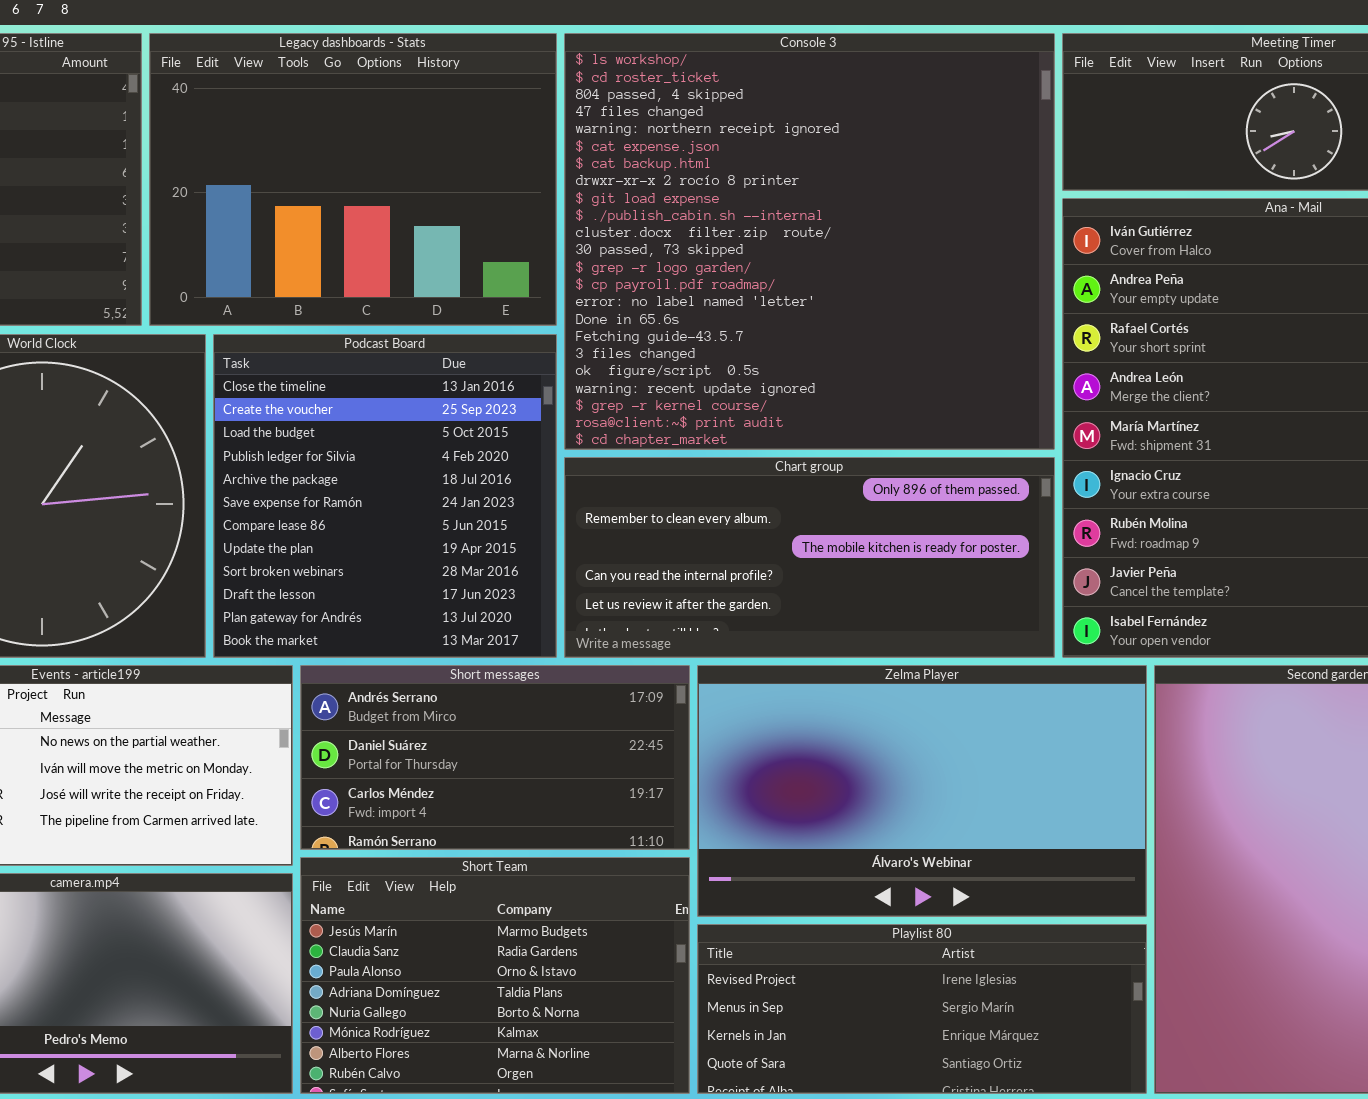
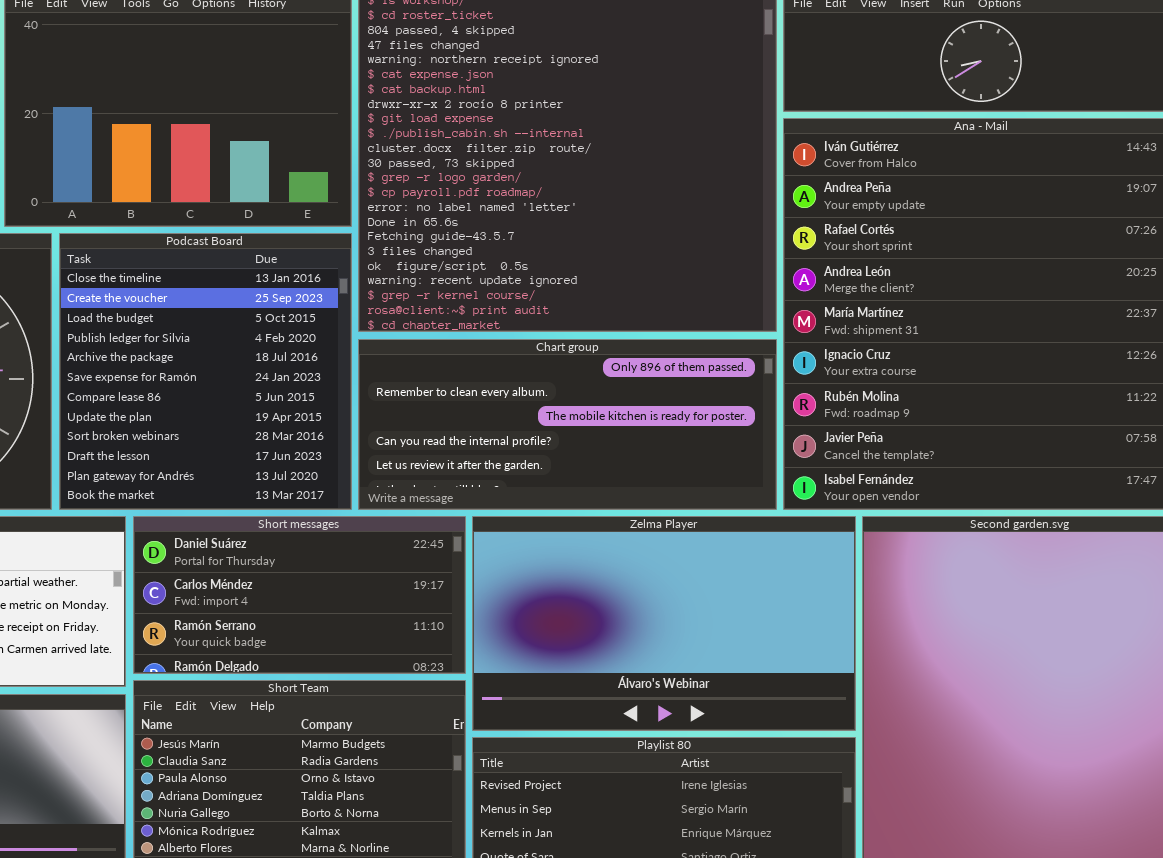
Short messages: [300,665,690,850] -> [133,516,466,674], scrolled down 1 row

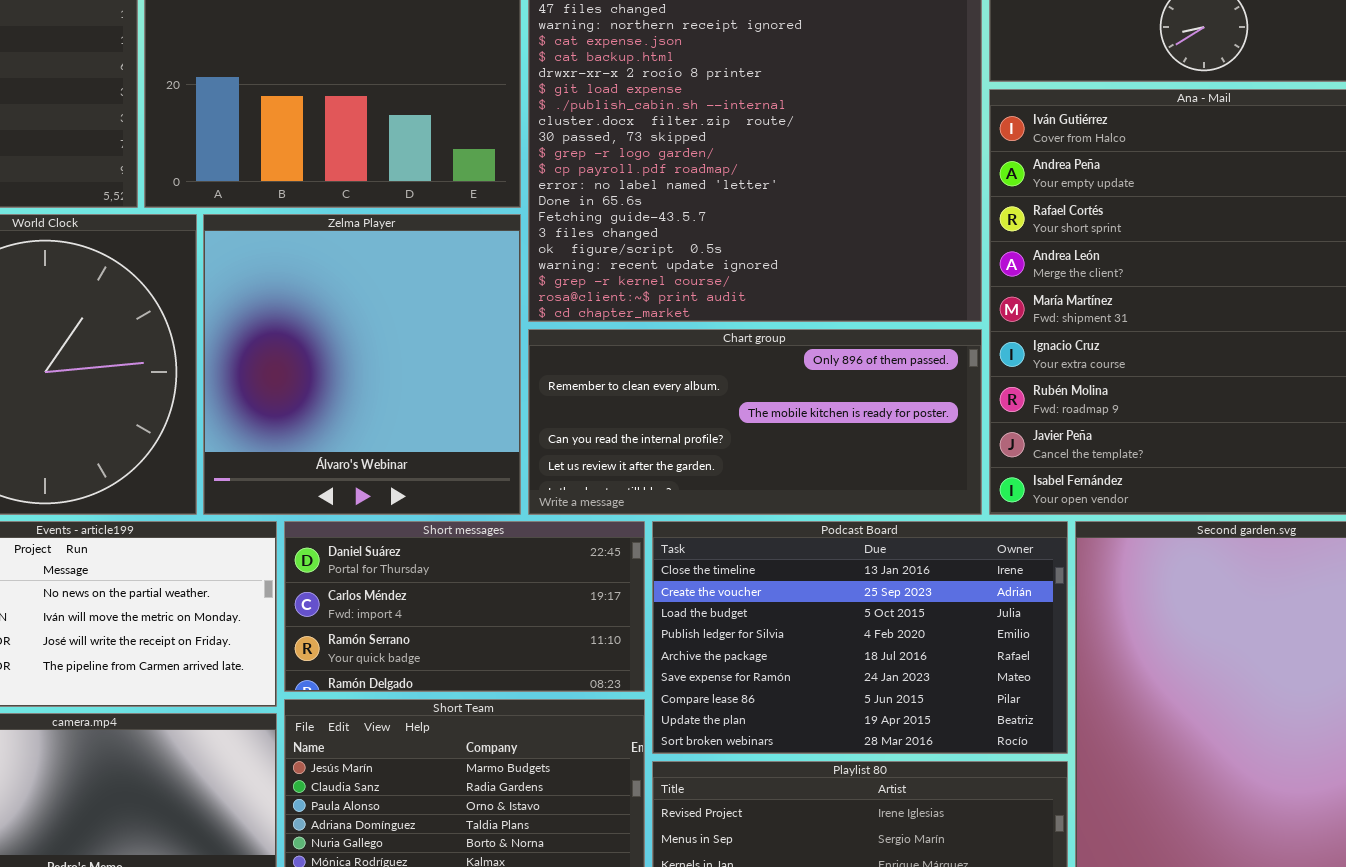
Podcast Board: [59,233,352,510] -> [652,521,1068,754], moved, resized
Zelma Player: [472,516,856,731] -> [203,214,521,515], moved, resized

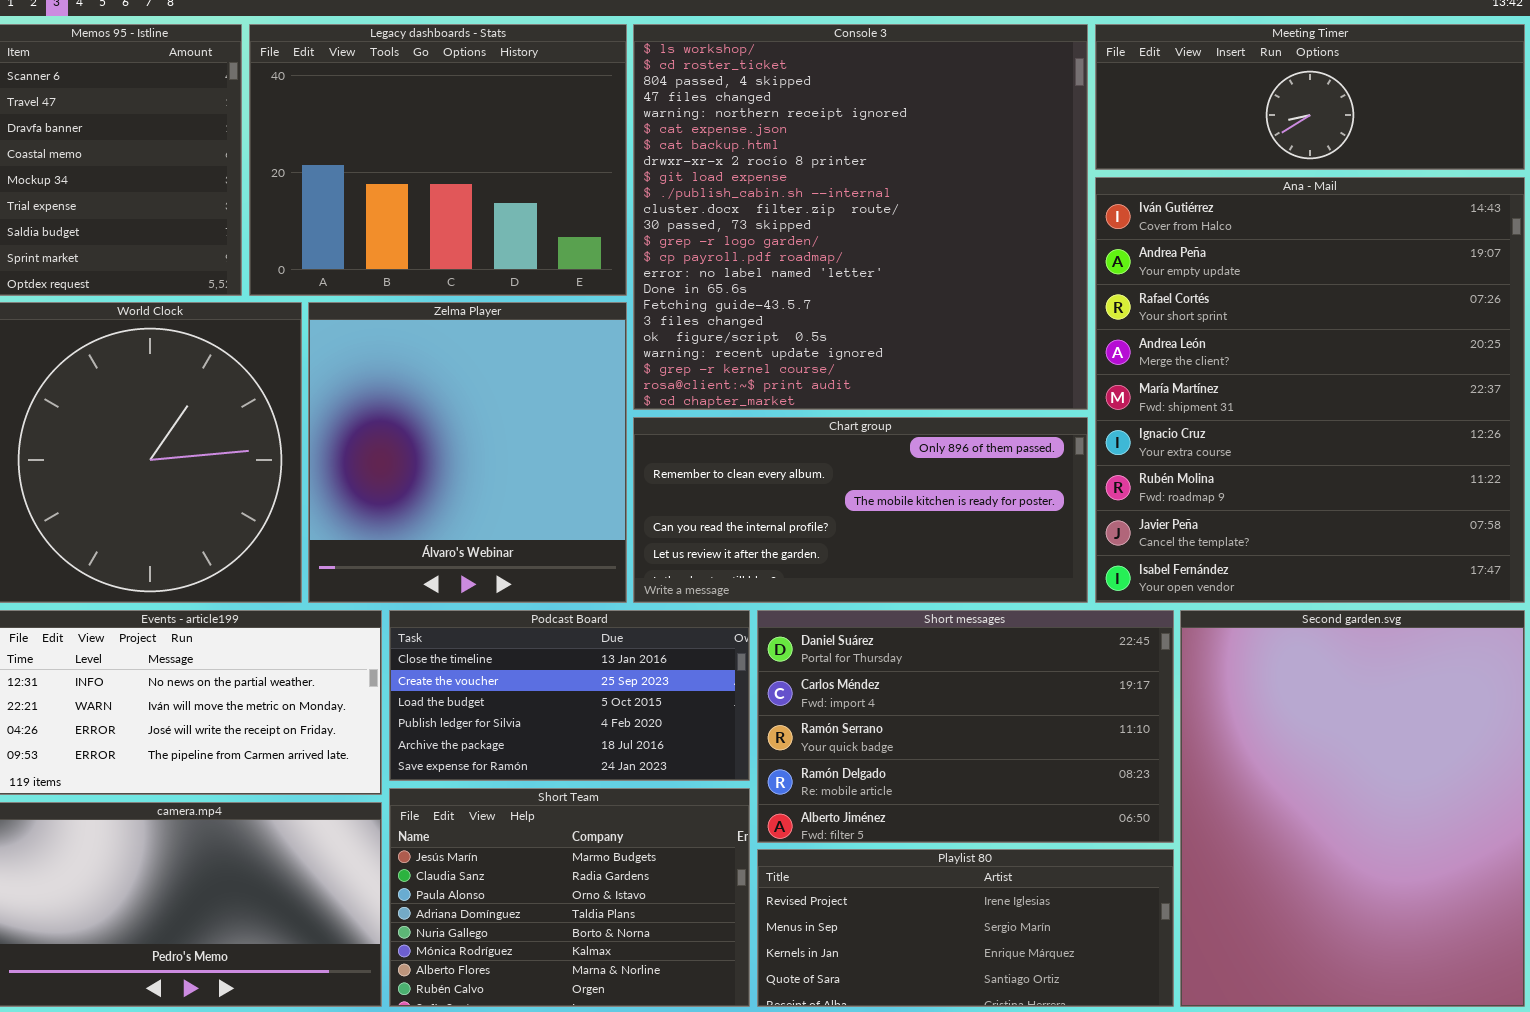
Short messages: [284,521,645,692] -> [757,610,1174,843], moved, resized
Podcast Board: [652,521,1068,754] -> [389,610,750,781], moved, resized

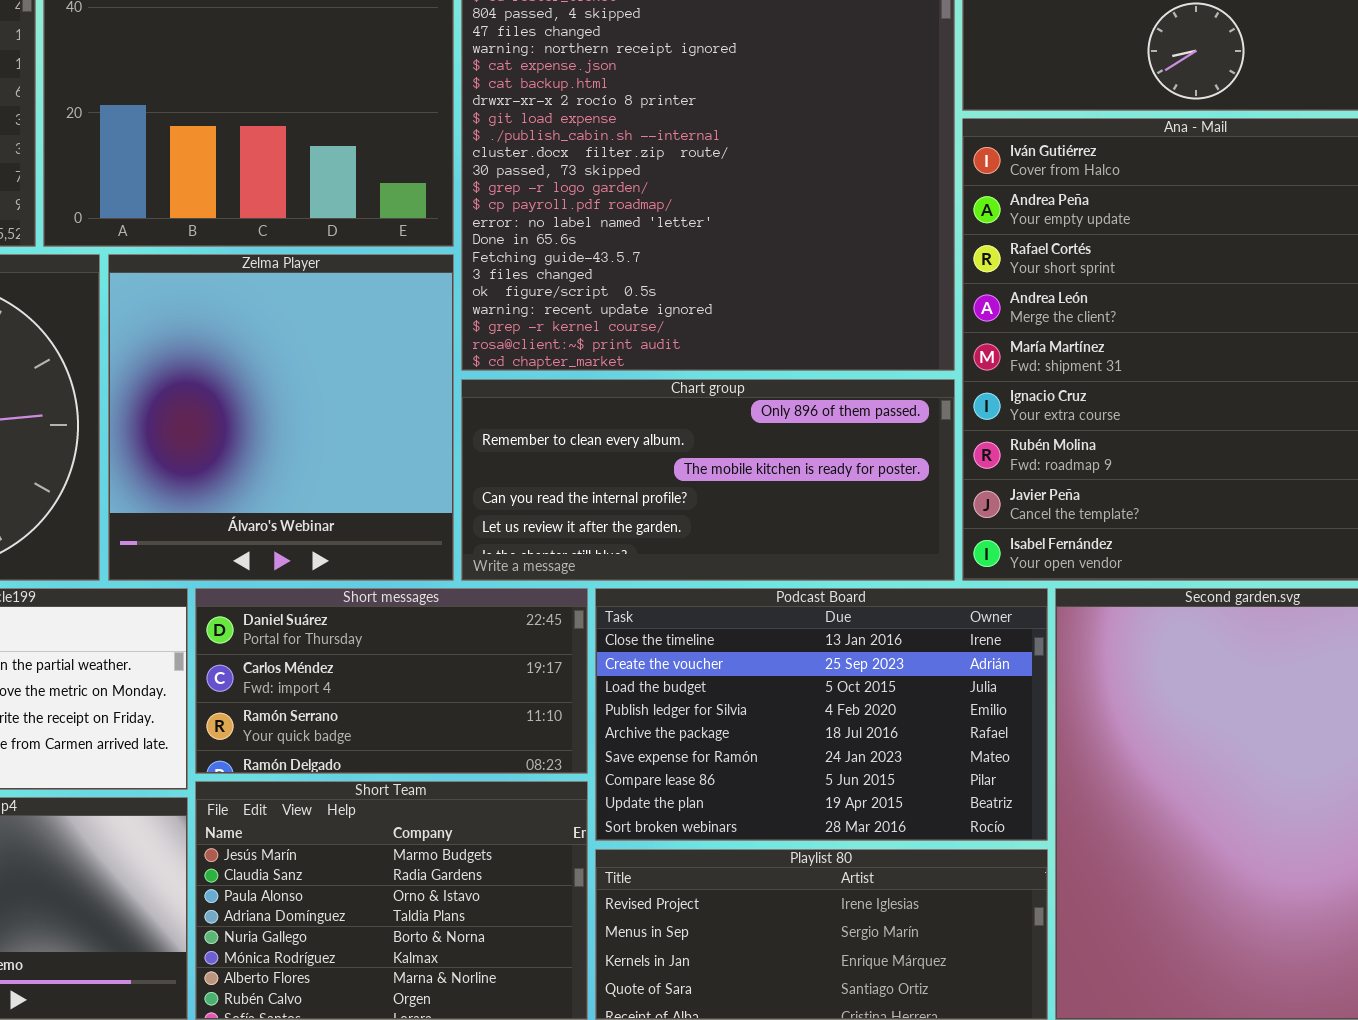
Podcast Board: [389,610,750,781] -> [595,588,1048,841], moved, resized
Short messages: [757,610,1174,843] -> [195,588,588,774], moved, resized

